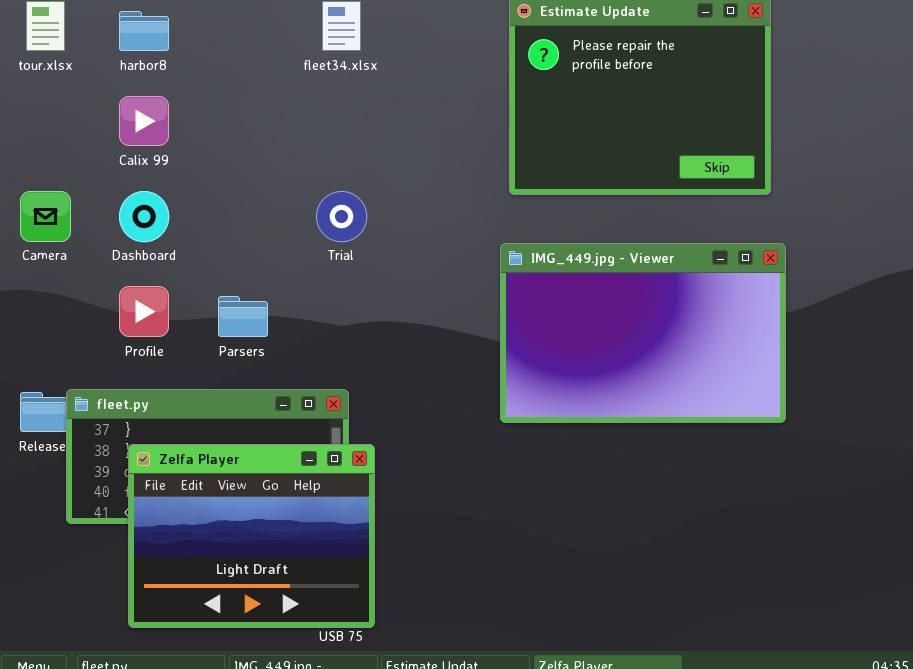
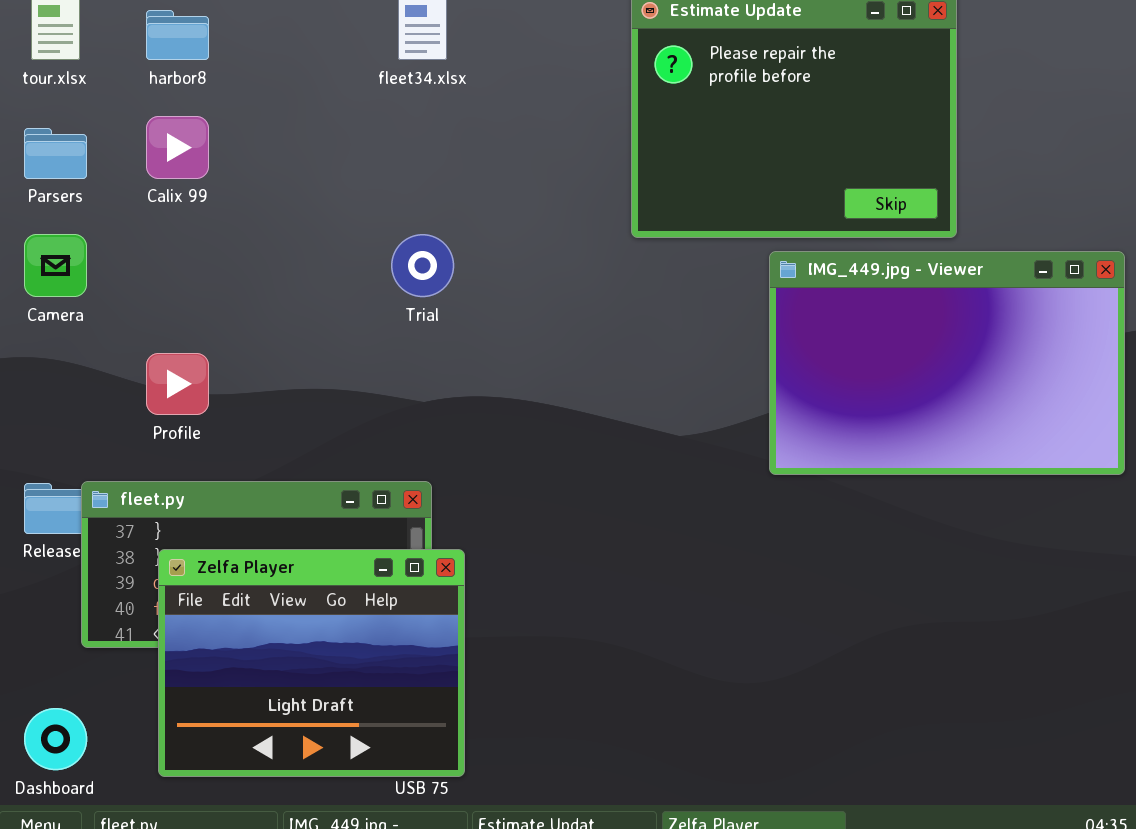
Dashboard: [119,191,169,242] -> [24,708,87,770], moved
IMG_449.jpg - Viewer: [500,243,786,423] -> [769,251,1125,475], moved
Parsers: [218,296,268,337] -> [24,128,87,179], moved

